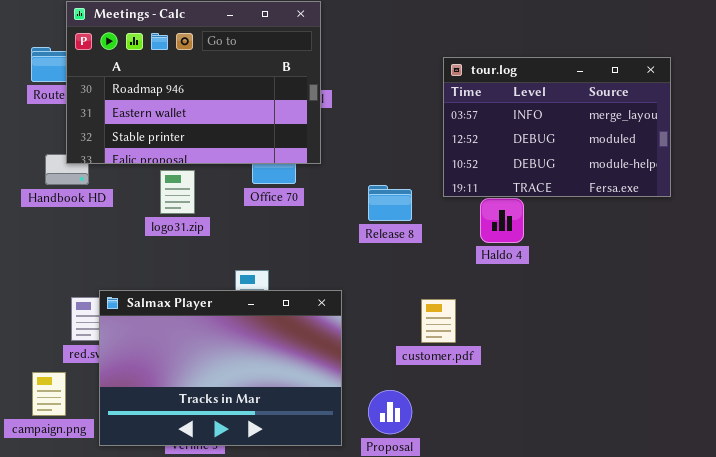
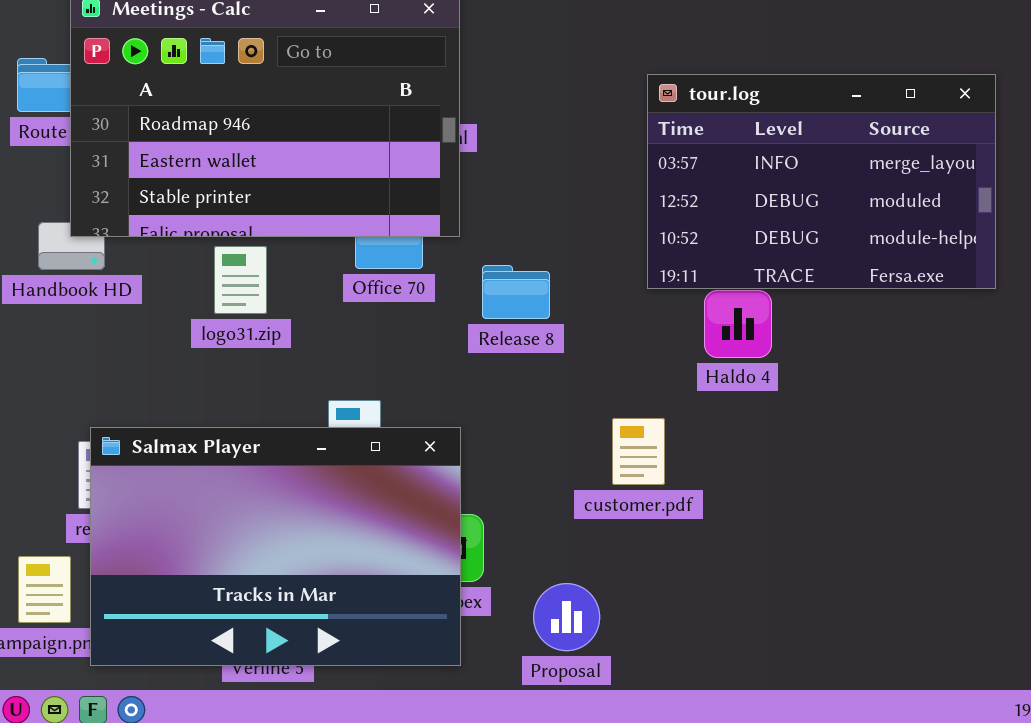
Release 8: [368,185,412,221] -> [482,265,550,319], moved
Salmax Player: [99,290,342,446] -> [90,427,461,666], moved
customer.pdf: [421,299,456,343] -> [612,418,665,485], moved

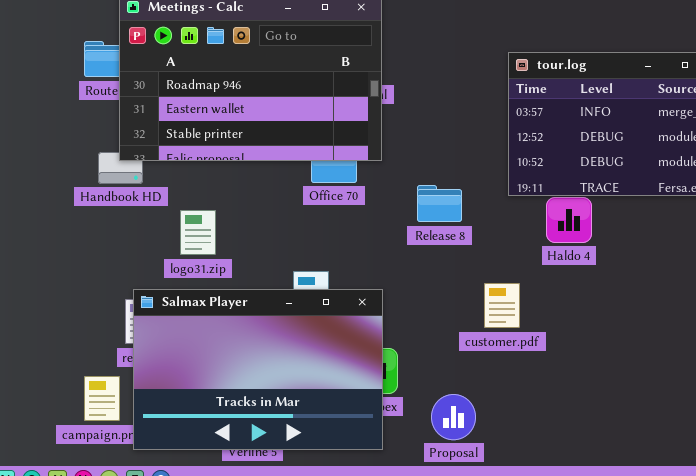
logo31.zip: [214,246,267,314] -> [180,210,216,255], moved
Release 8: [482,265,550,319] -> [417,185,462,222], moved

